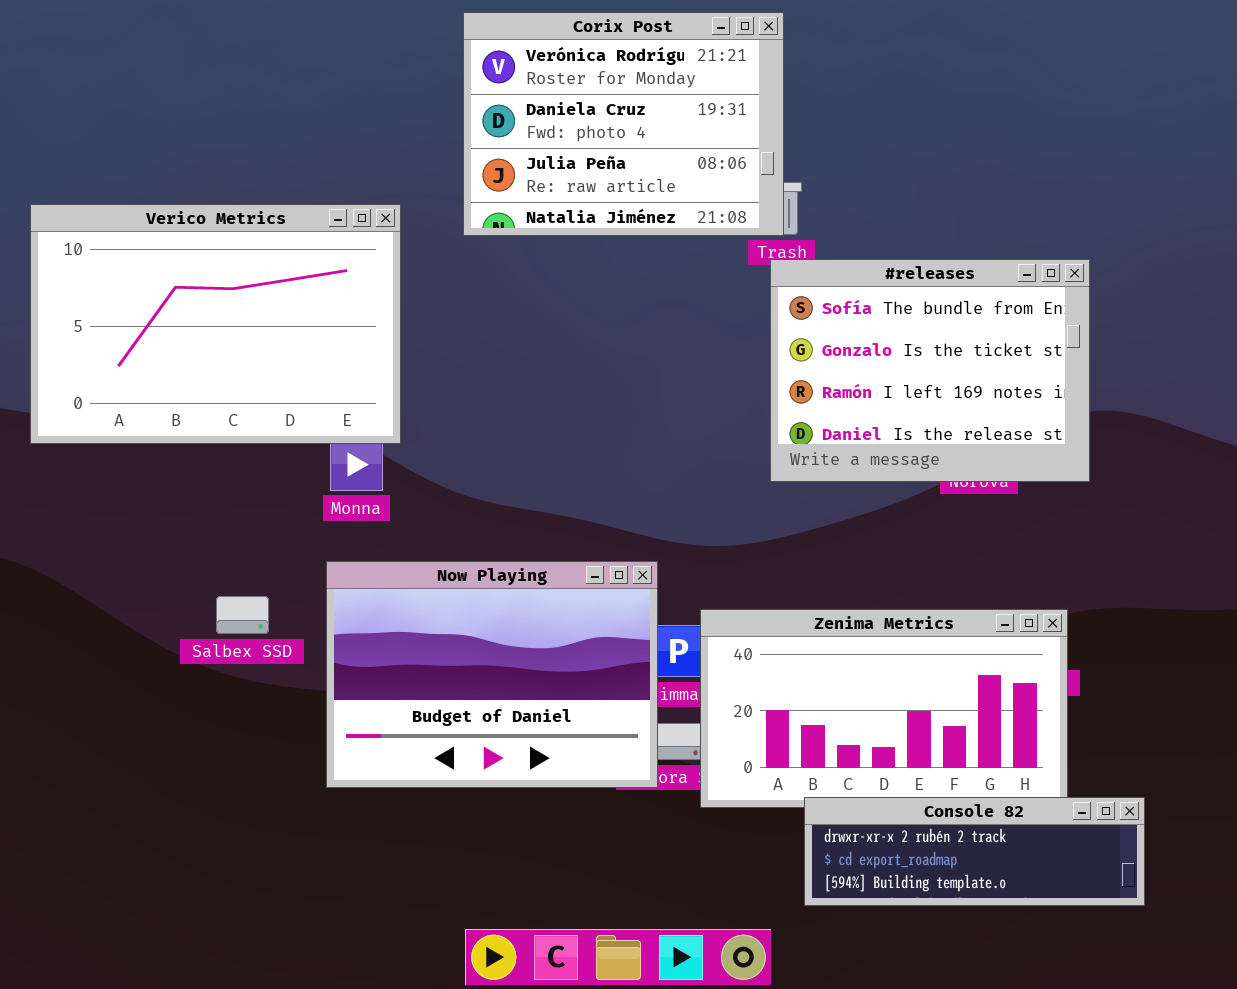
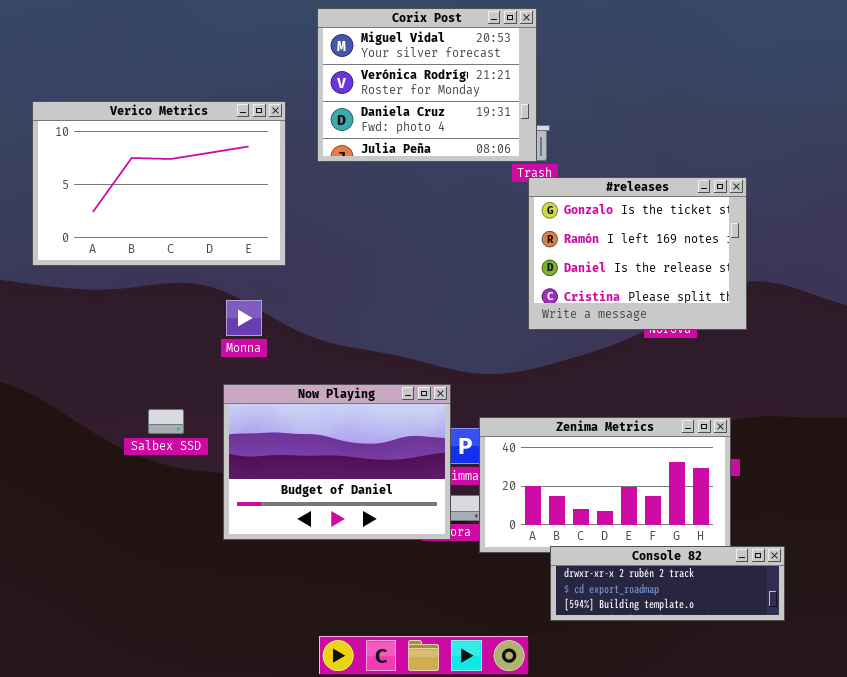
Corix Post: [463,12,784,236] -> [317,8,537,162], scrolled up 1 row
Verico Metrics: [30,204,401,444] -> [32,101,286,266], moved
#releases: [770,259,1090,482] -> [528,177,747,330], scrolled down 1 row

